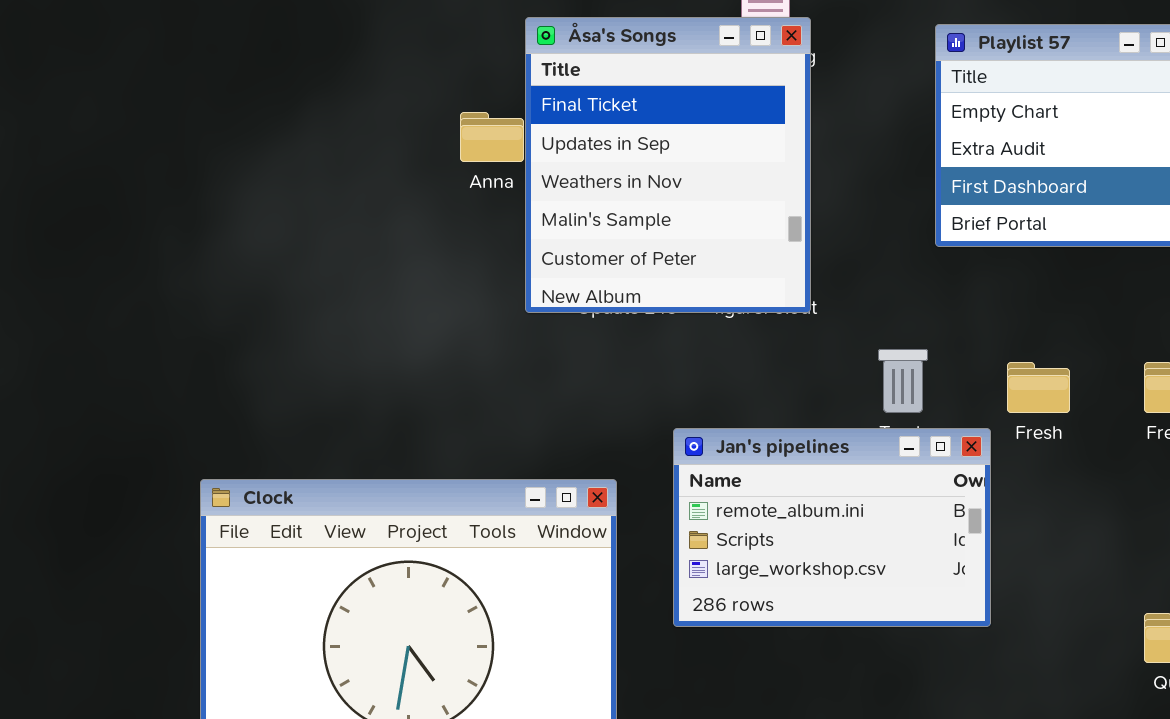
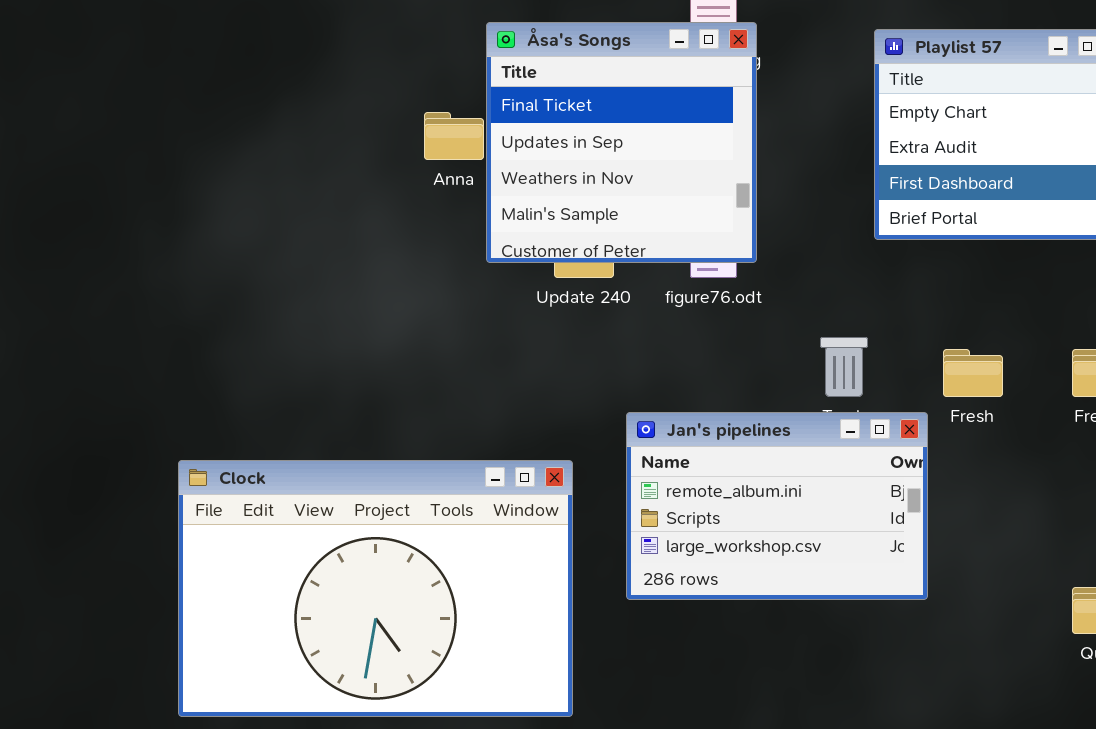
Åsa's Songs: [525,17,811,313] -> [486,22,757,263], resized

